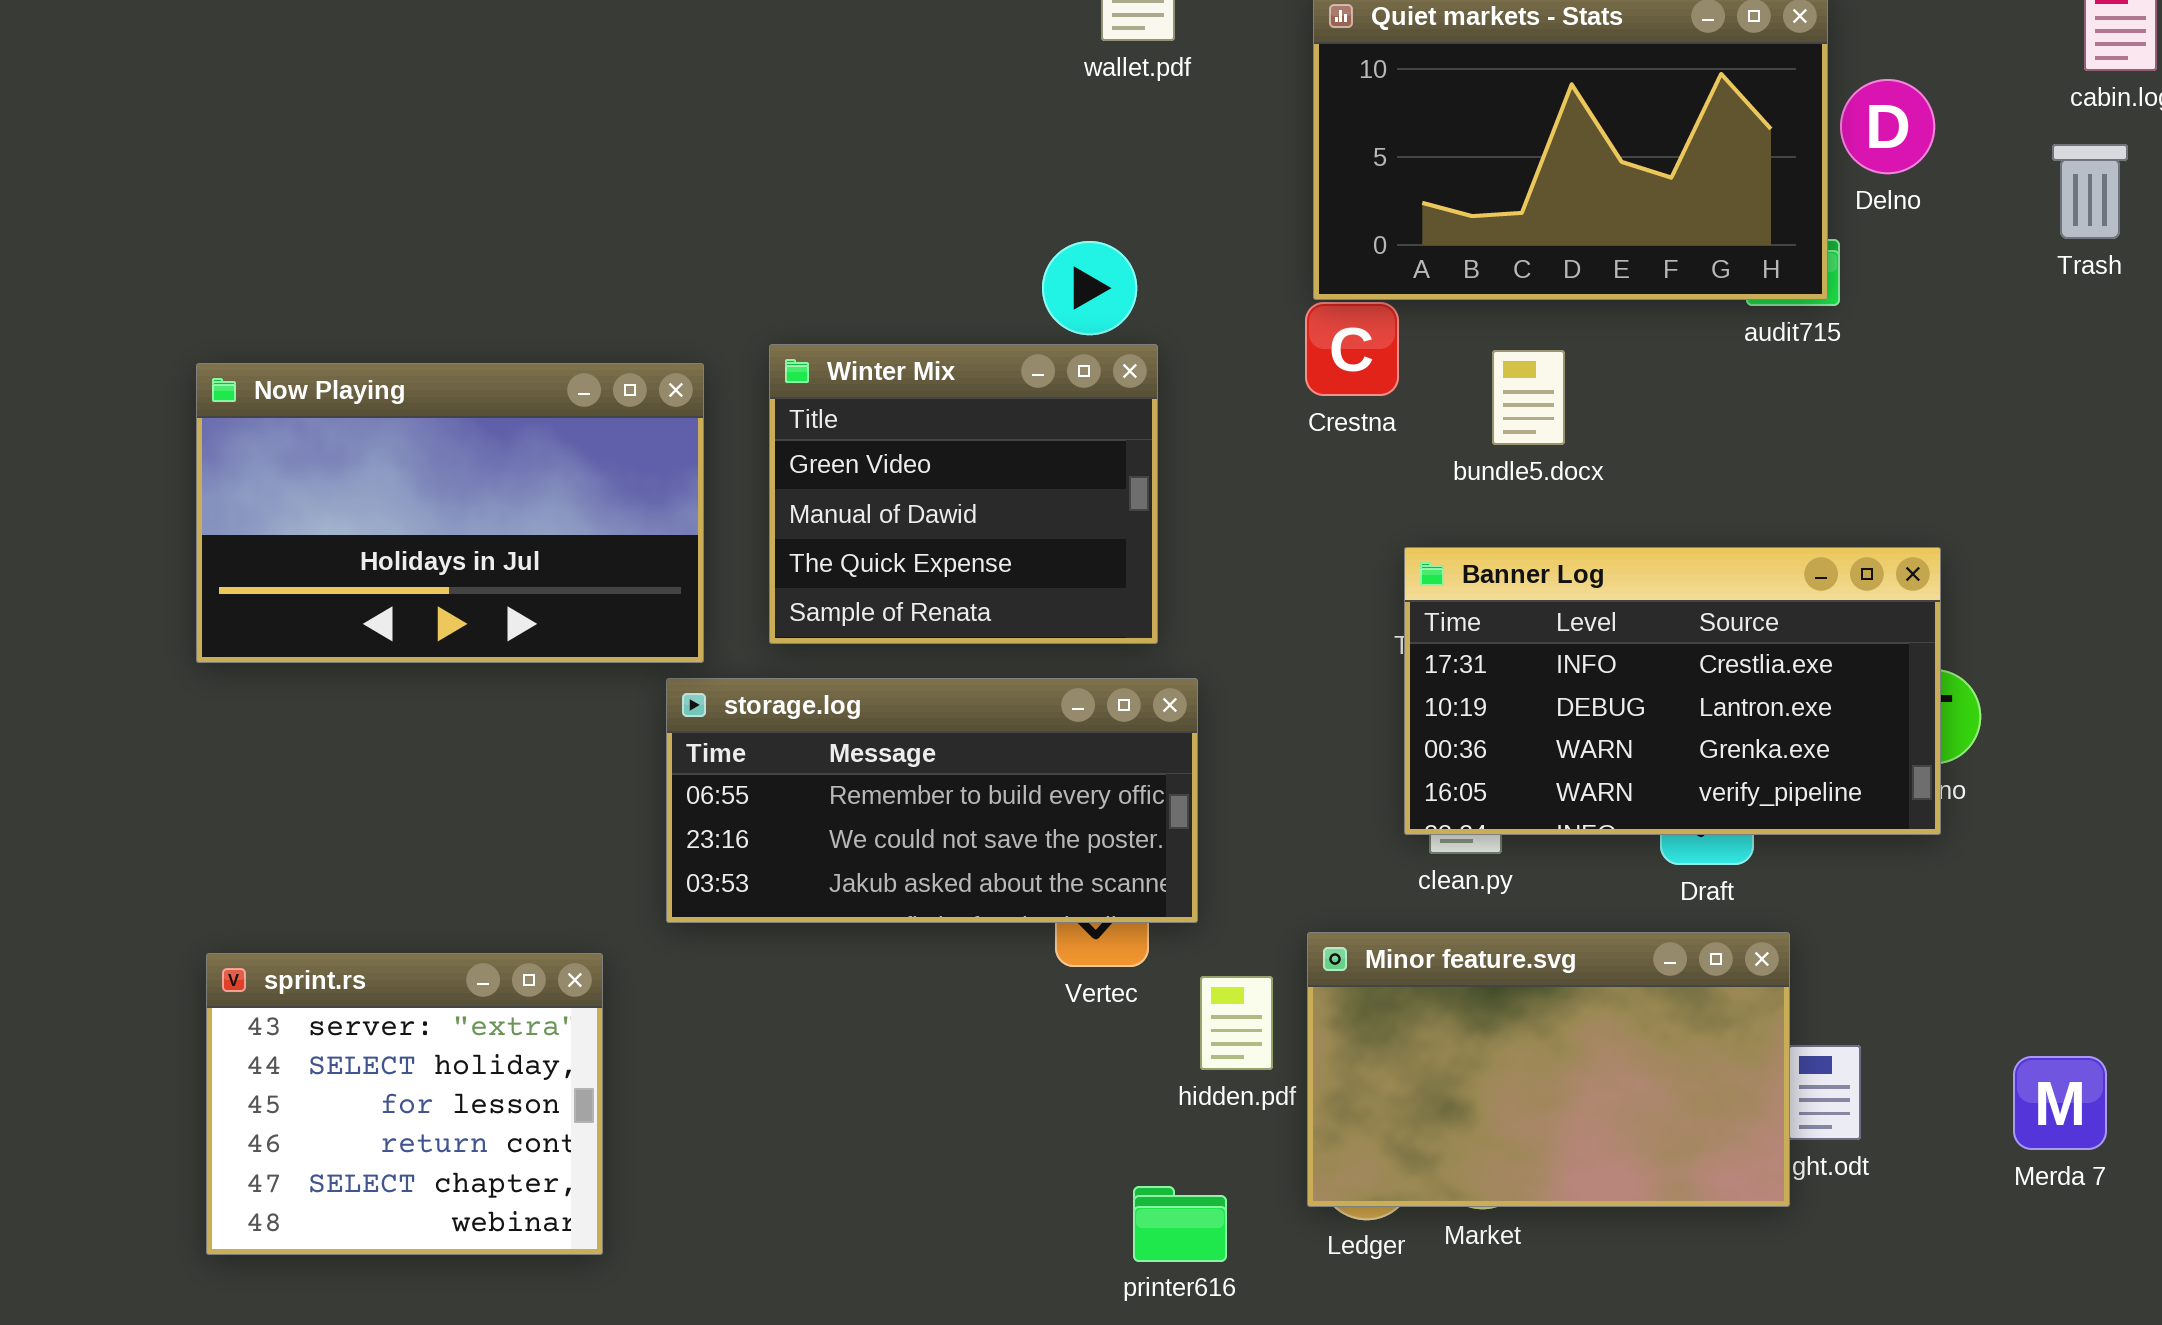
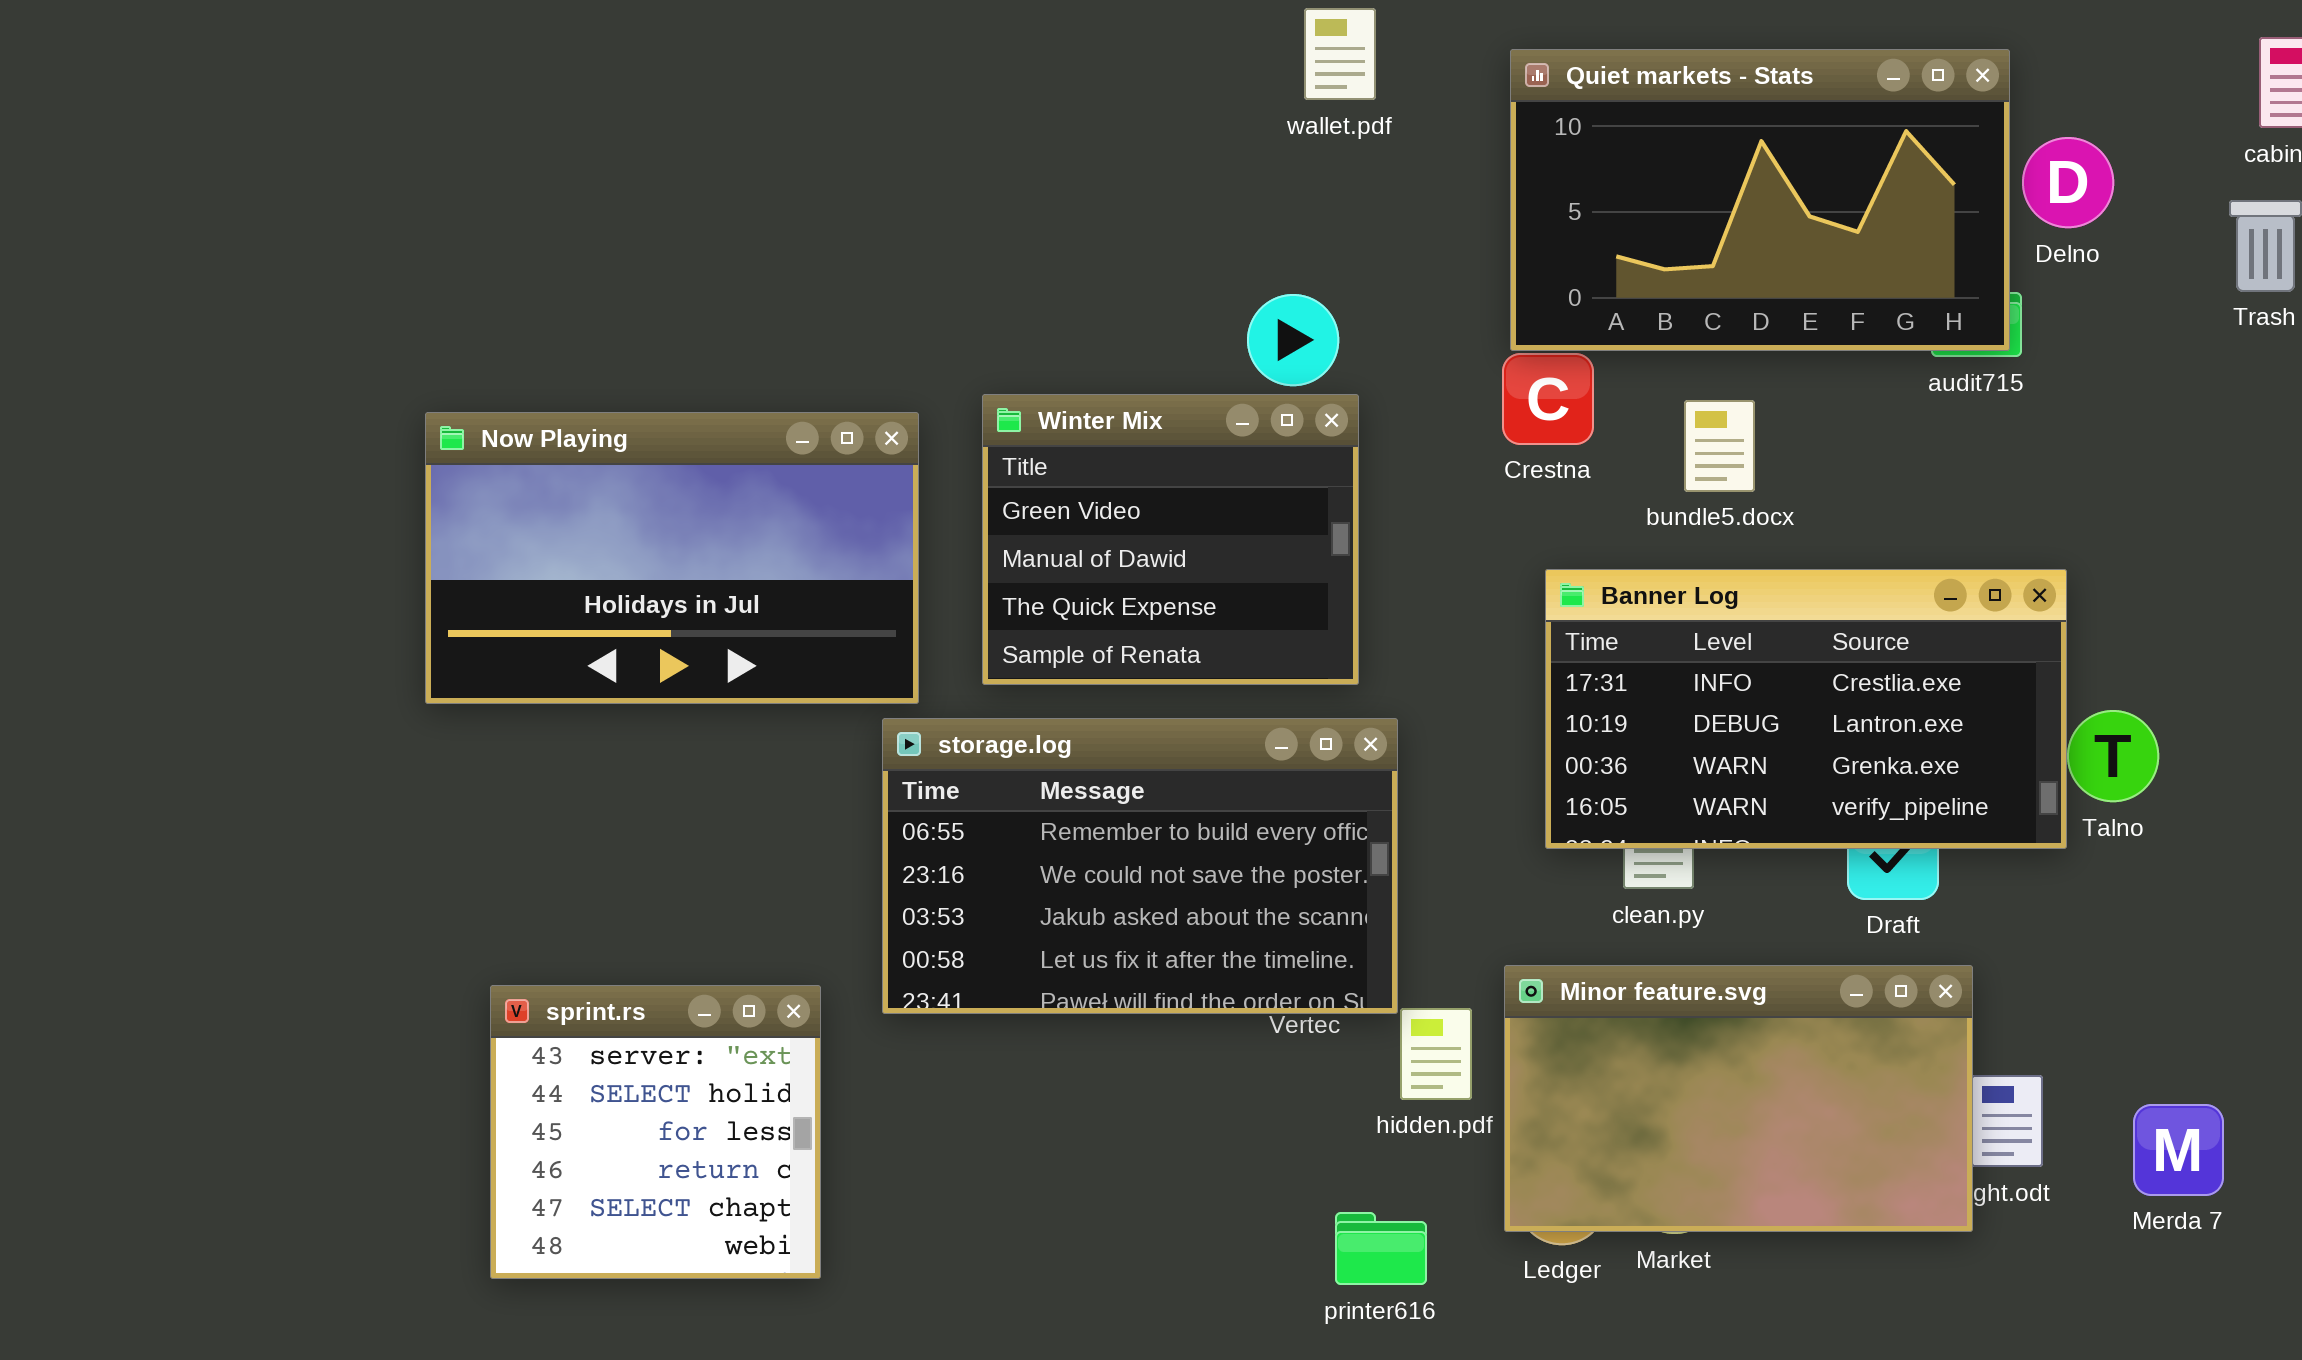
Banner Log: [1404,547,1941,835] -> [1545,569,2067,849], moved
storage.log: [666,678,1198,923] -> [882,718,1398,1014], resized
sprint.rs: [206,953,603,1255] -> [490,985,821,1279], resized
Merda 7: [2013,1056,2107,1150] -> [2133,1104,2224,1196], moved

